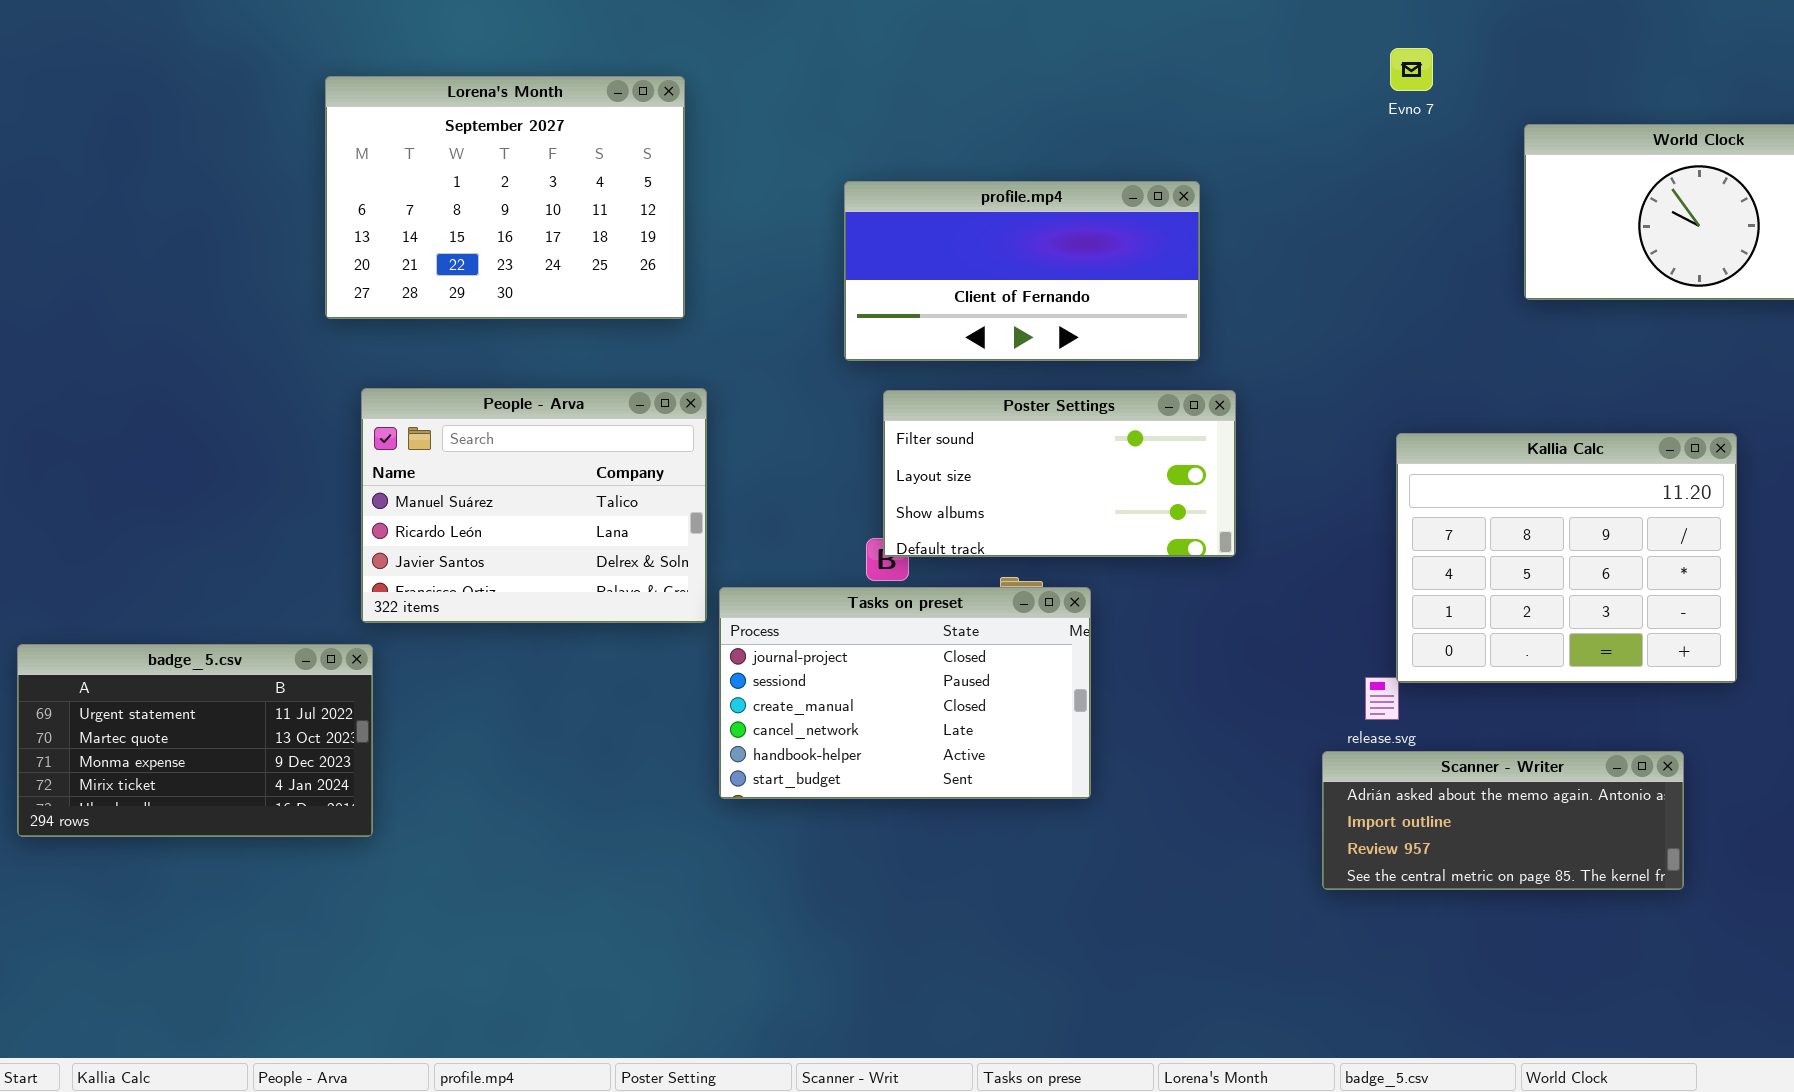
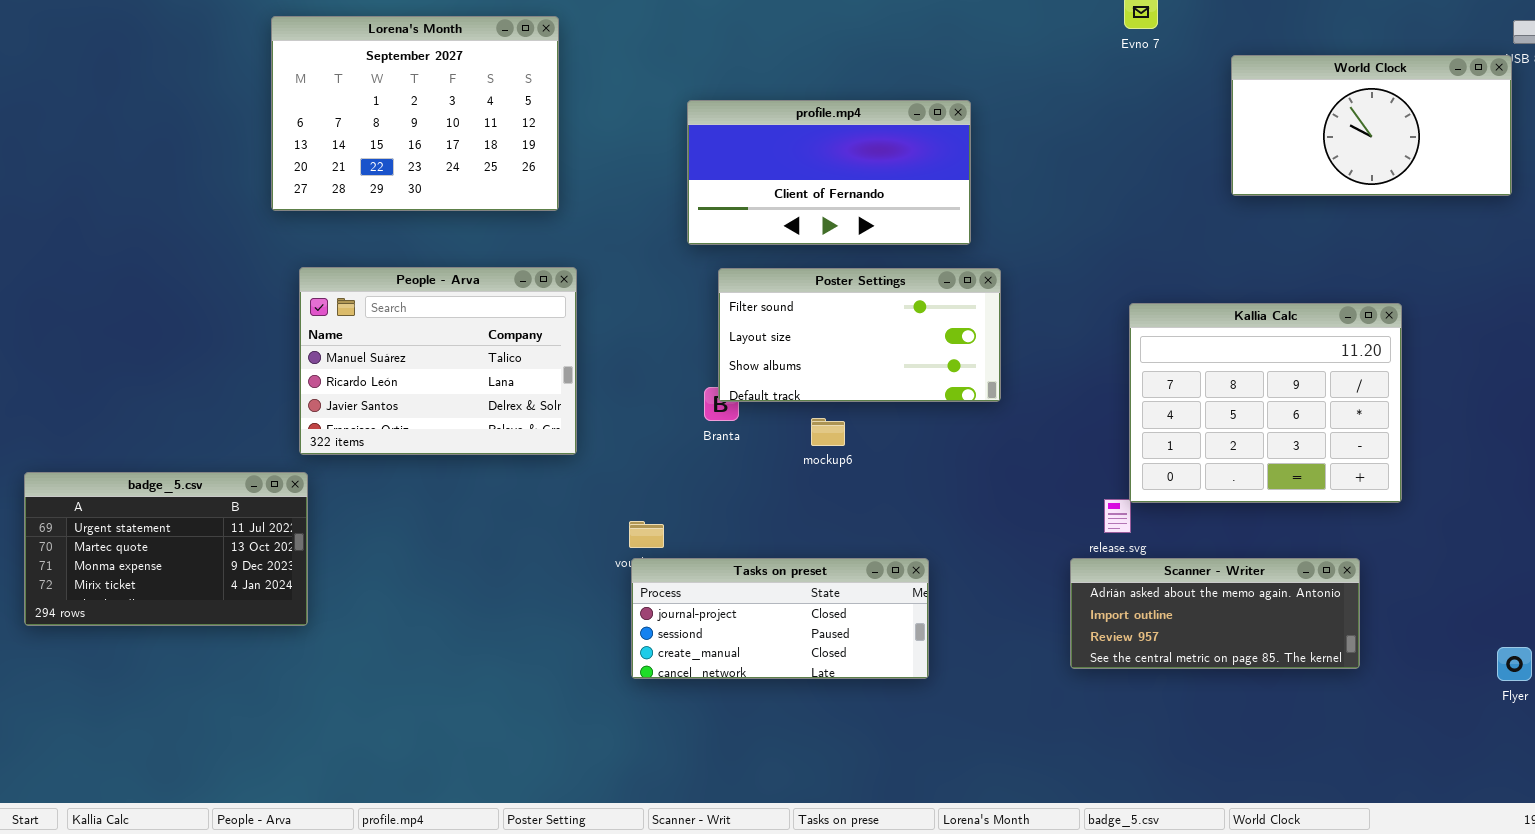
Tasks on preset: [719,587,1091,799] -> [631,558,929,679], moved, resized

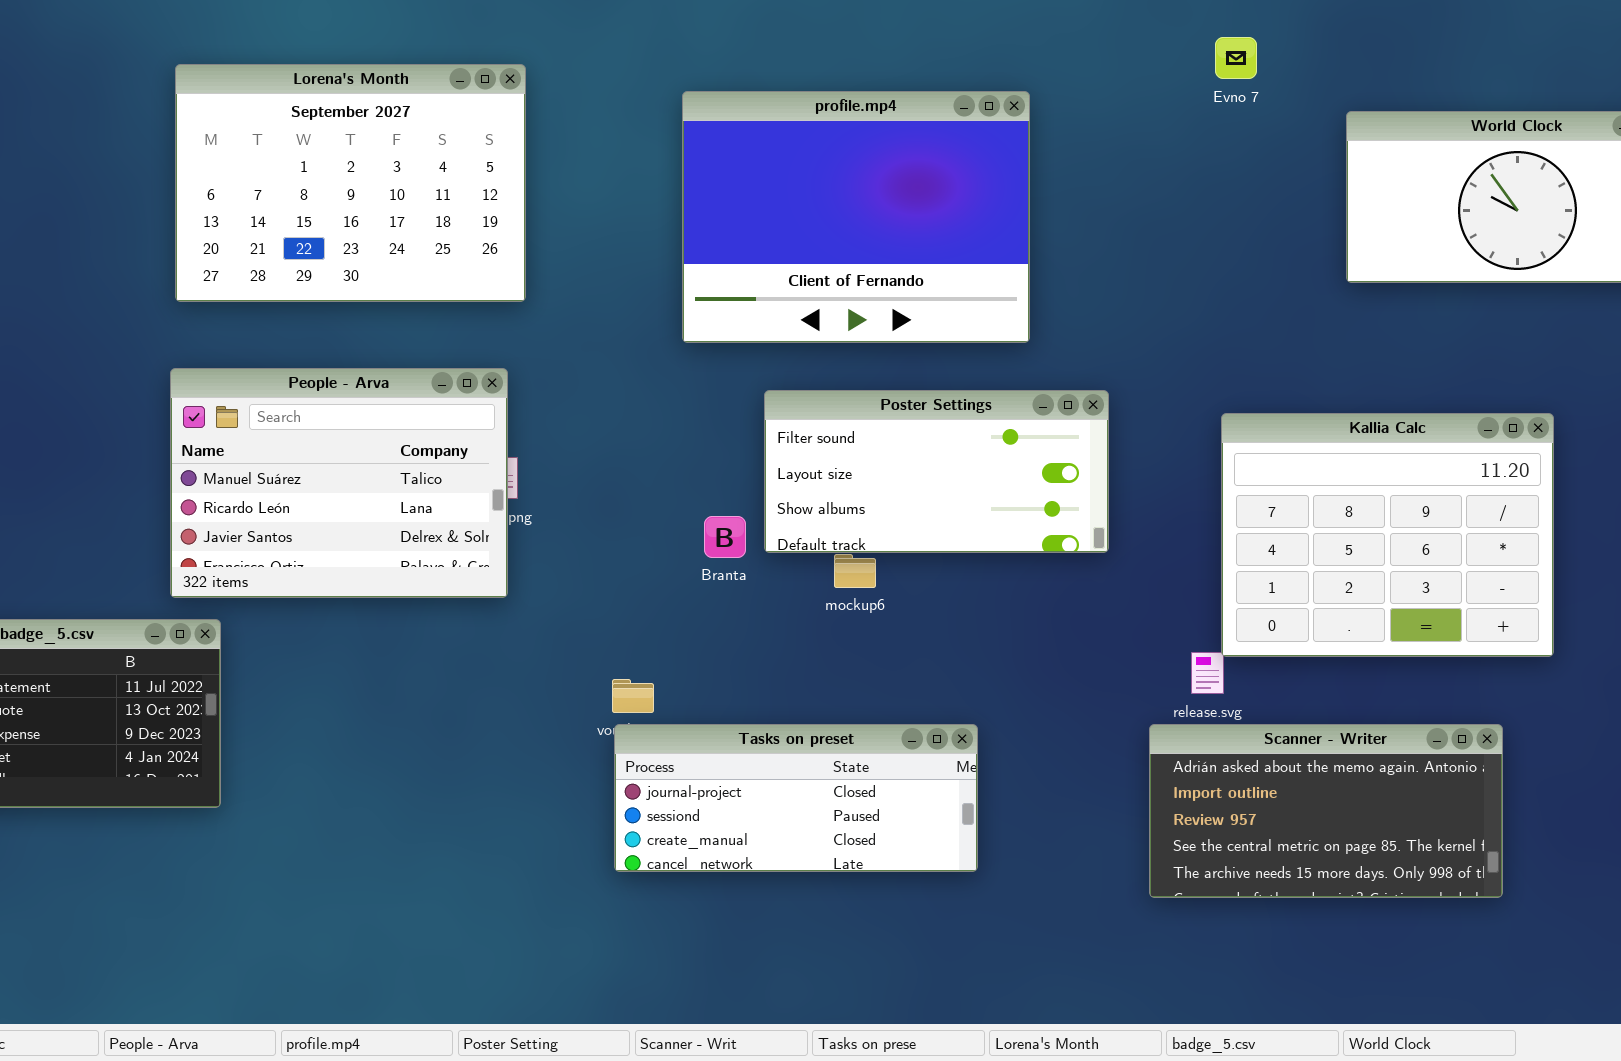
profile.mp4: [687,100,971,245] -> [682,91,1030,343], resized
People - Arva: [299,267,577,455] -> [170,368,508,598], moved
Poster Settings: [718,268,1001,402] -> [764,390,1109,553], moved
Scanner - Writer: [1070,558,1360,669] -> [1149,724,1503,898], resized

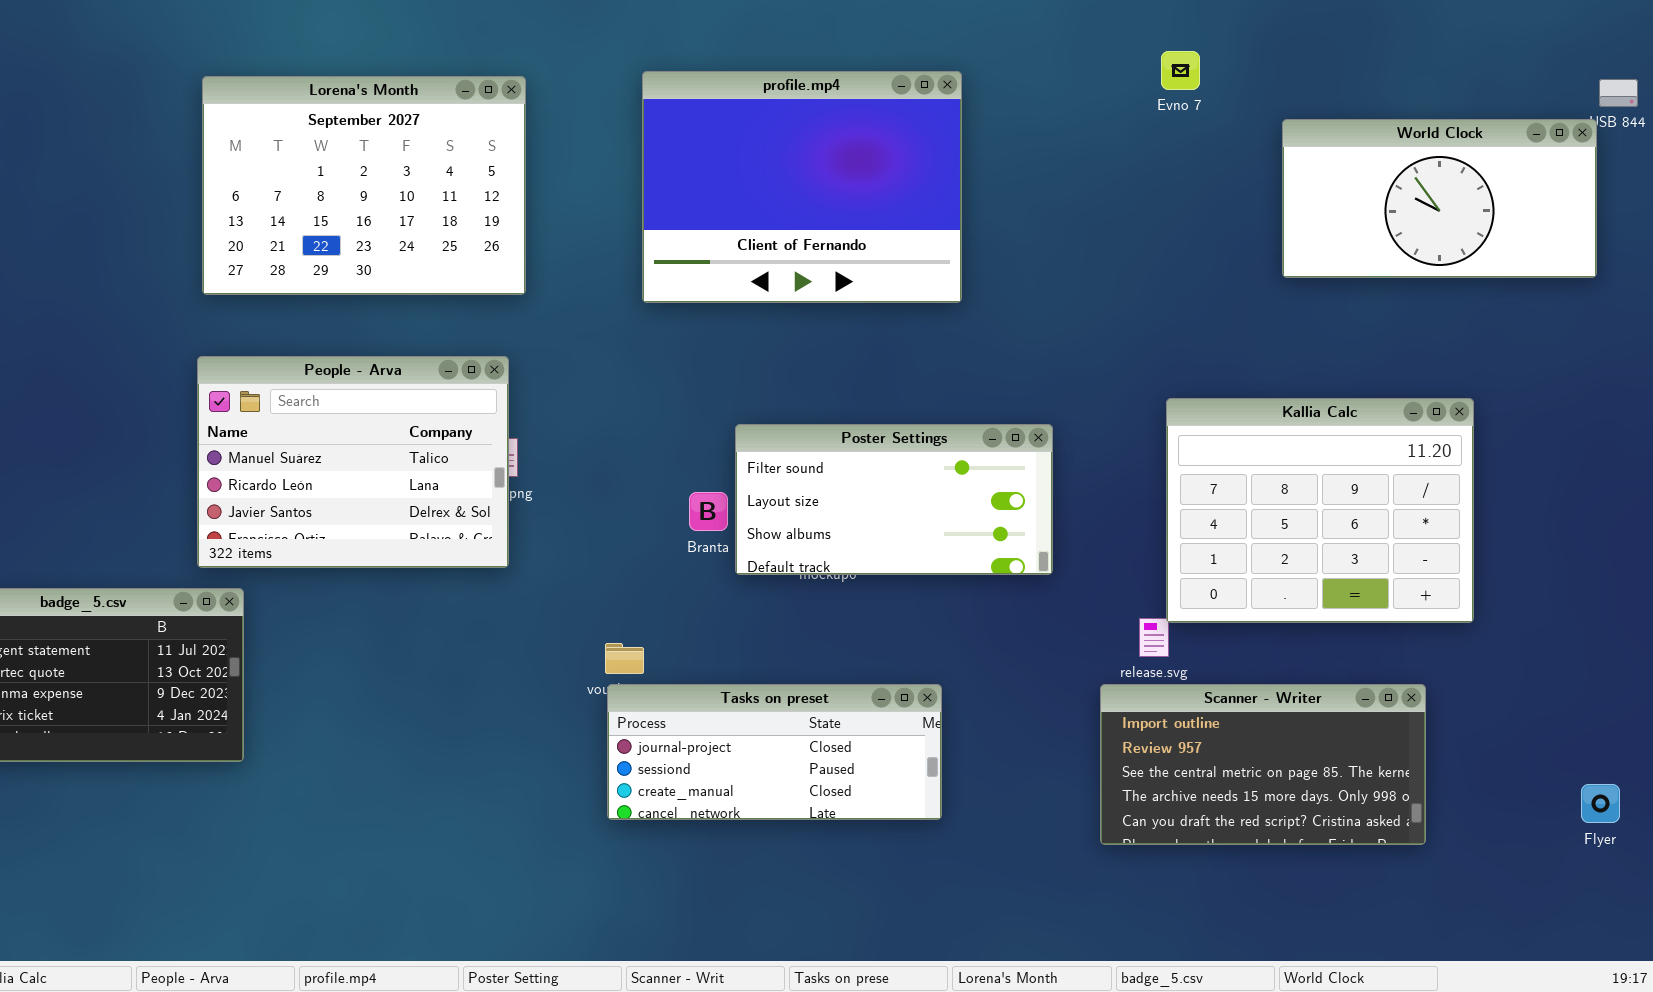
profile.mp4: [682,91,1030,343] -> [642,71,962,303], moved
Poster Settings: [764,390,1109,553] -> [735,424,1053,575], moved
Scanner - Writer: [1149,724,1503,898] -> [1100,684,1426,845], scrolled down 1 row

